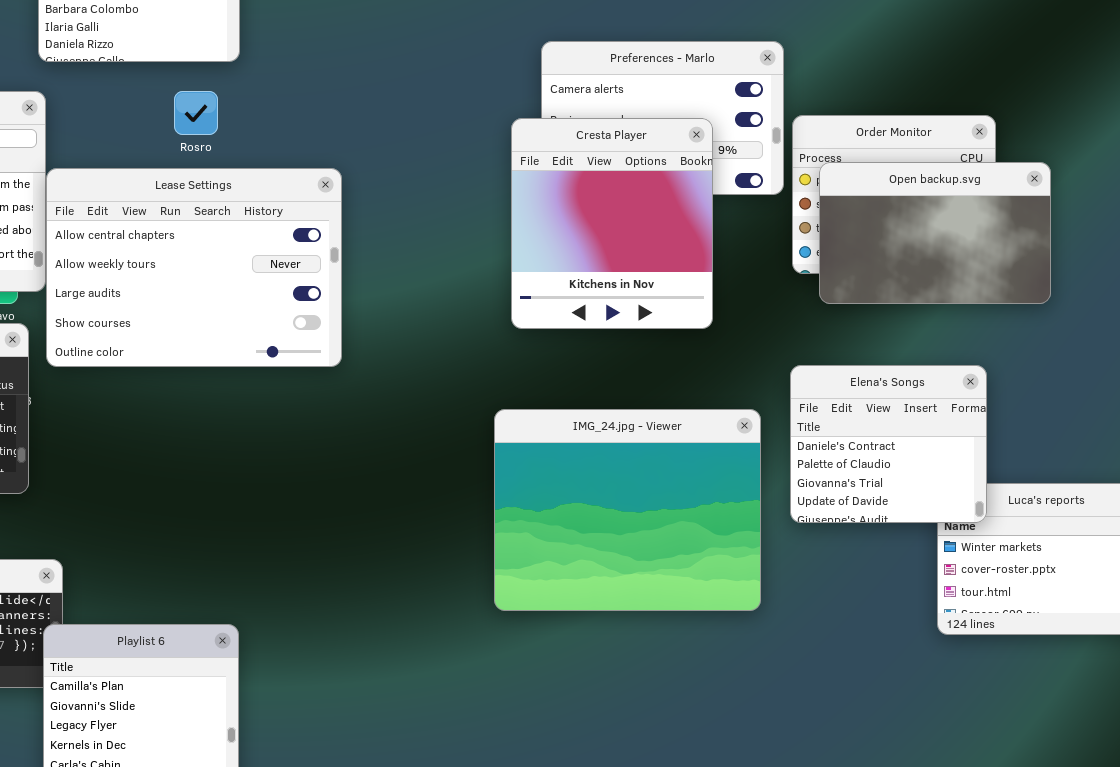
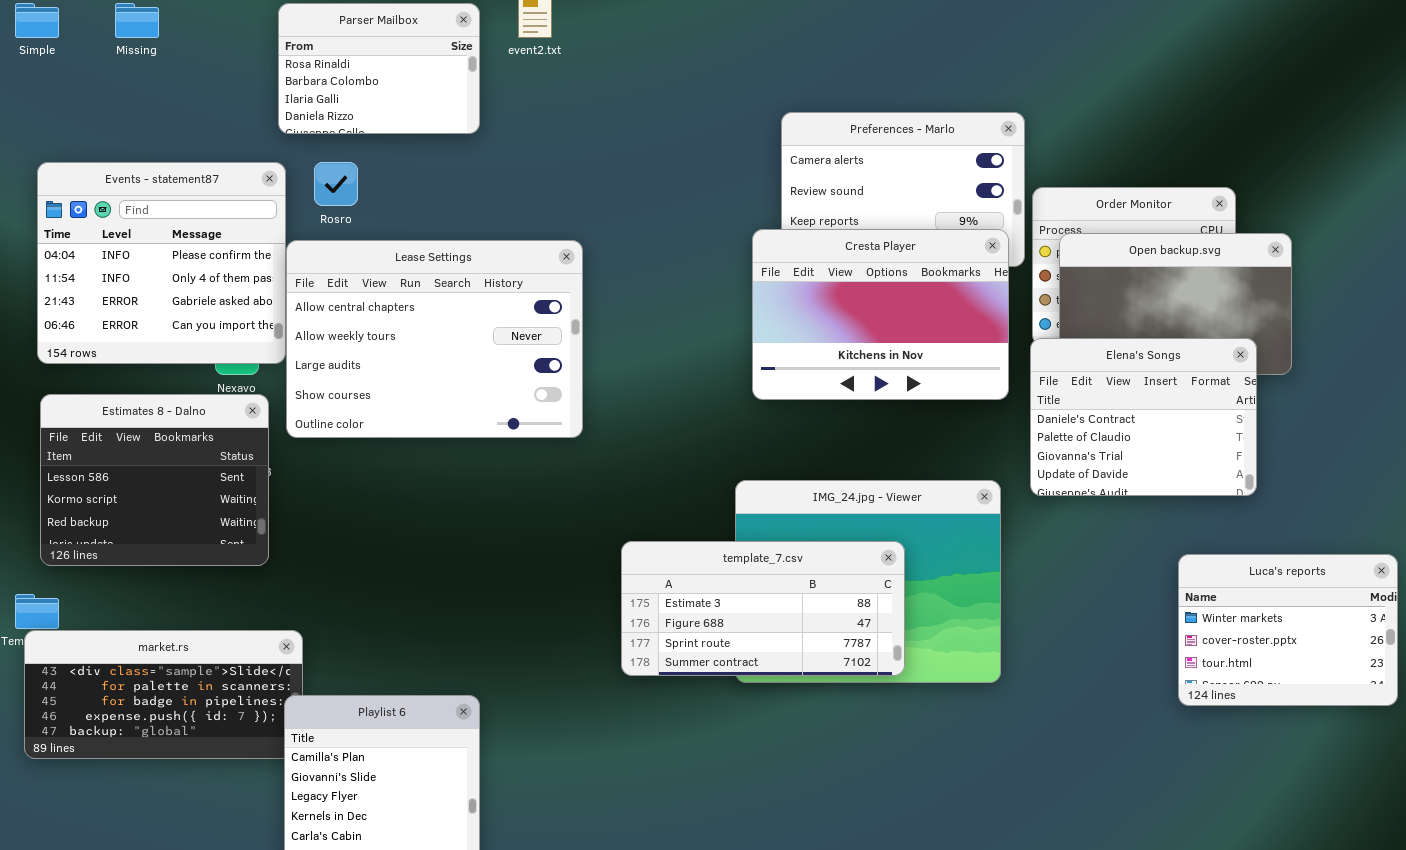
Rosro: [174,91,218,135] -> [314,162,358,206], moved
Cresta Player: [511,118,713,329] -> [752,229,1009,400], resized
Elena's Songs: [790,365,987,523] -> [1030,338,1257,496], moved, resized
template_7.csv: none -> [621,541,905,676], opened

